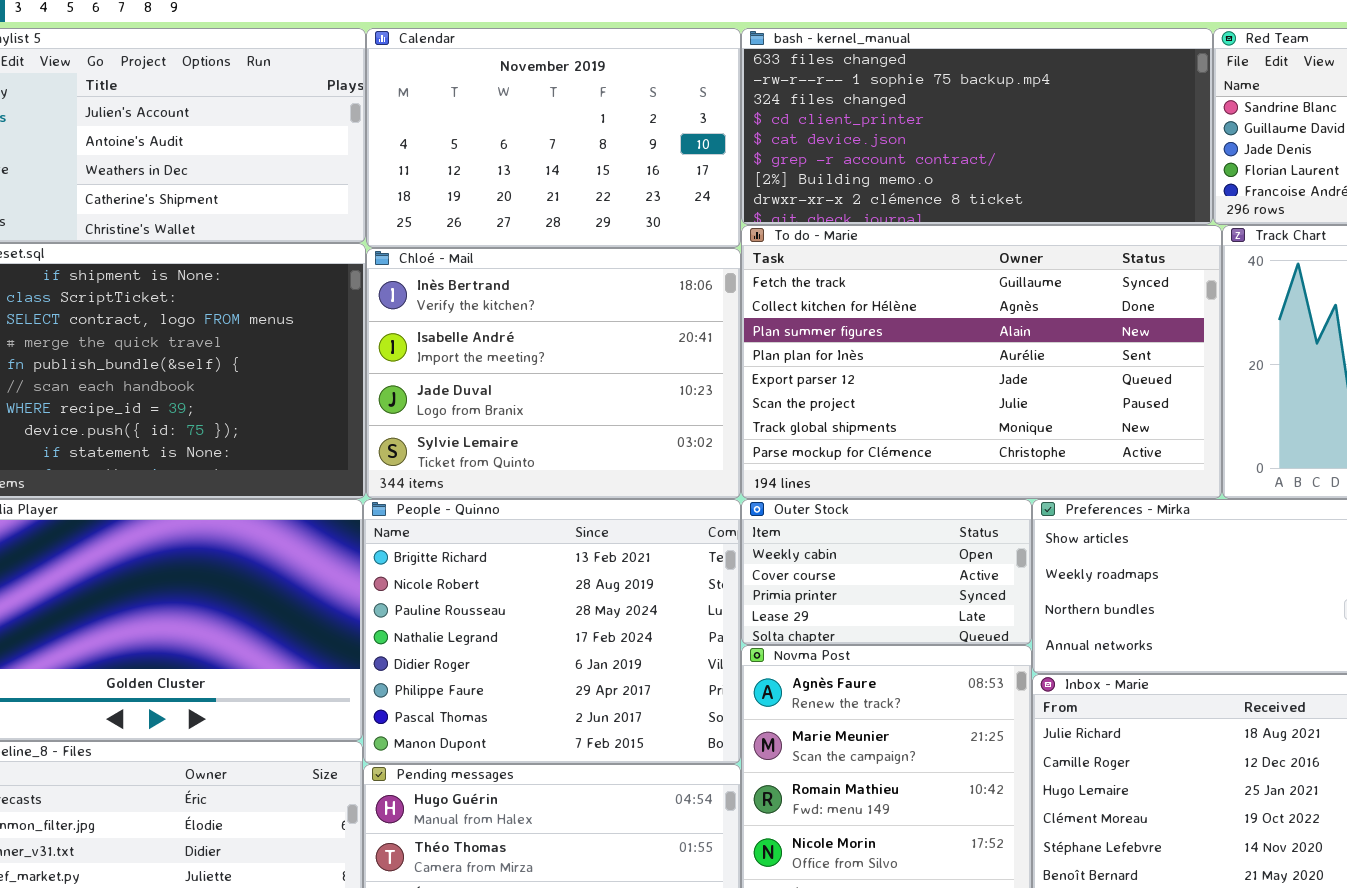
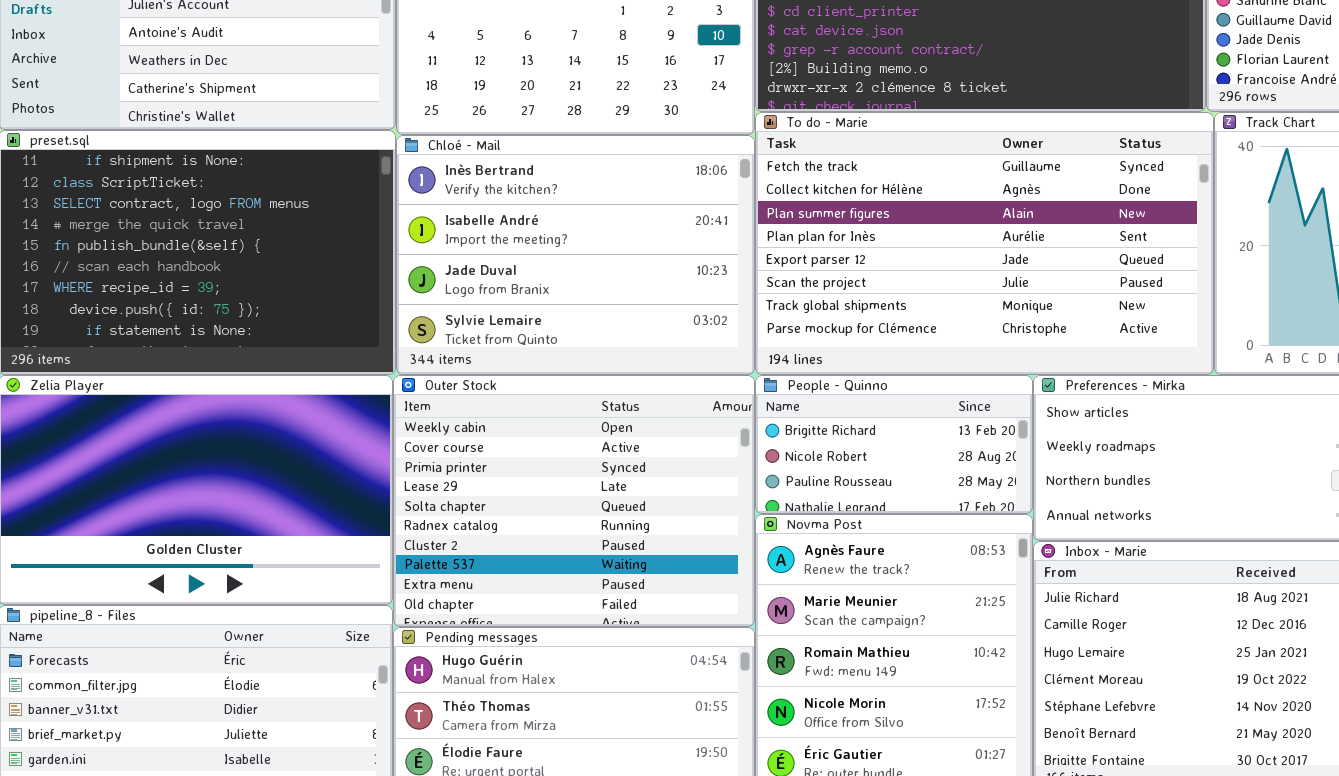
People - Quinno: [363,499,741,764] -> [755,375,1033,514], moved, resized
Outer Stock: [741,499,1032,645] -> [393,375,755,627], moved, resized

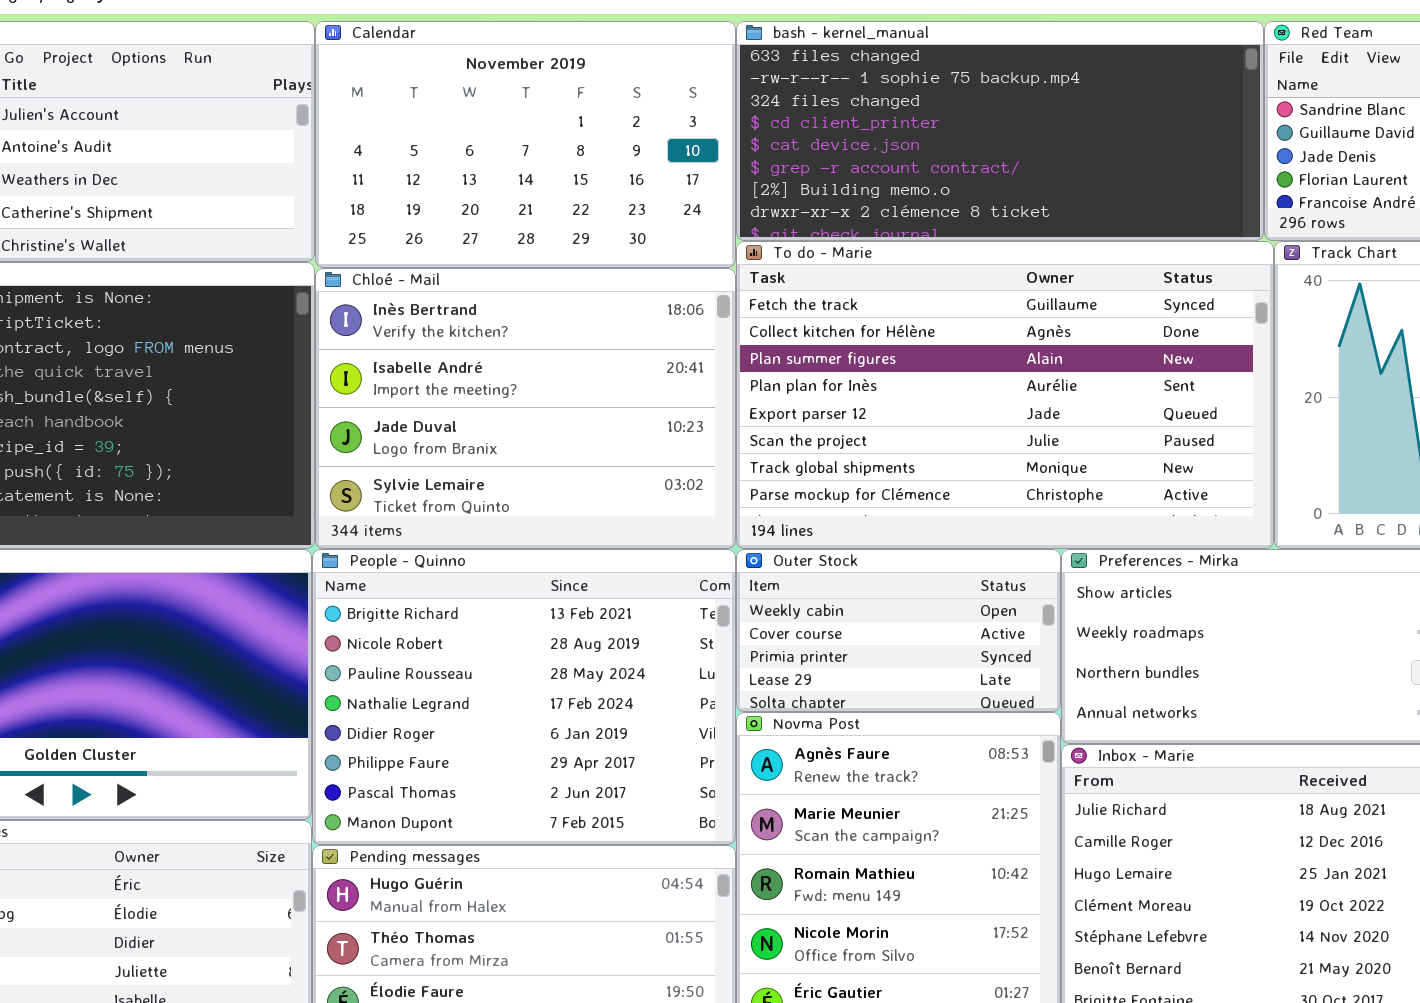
Outer Stock: [393,375,755,627] -> [736,549,1061,712], moved, resized
People - Quinno: [755,375,1033,514] -> [312,549,736,845], moved, resized

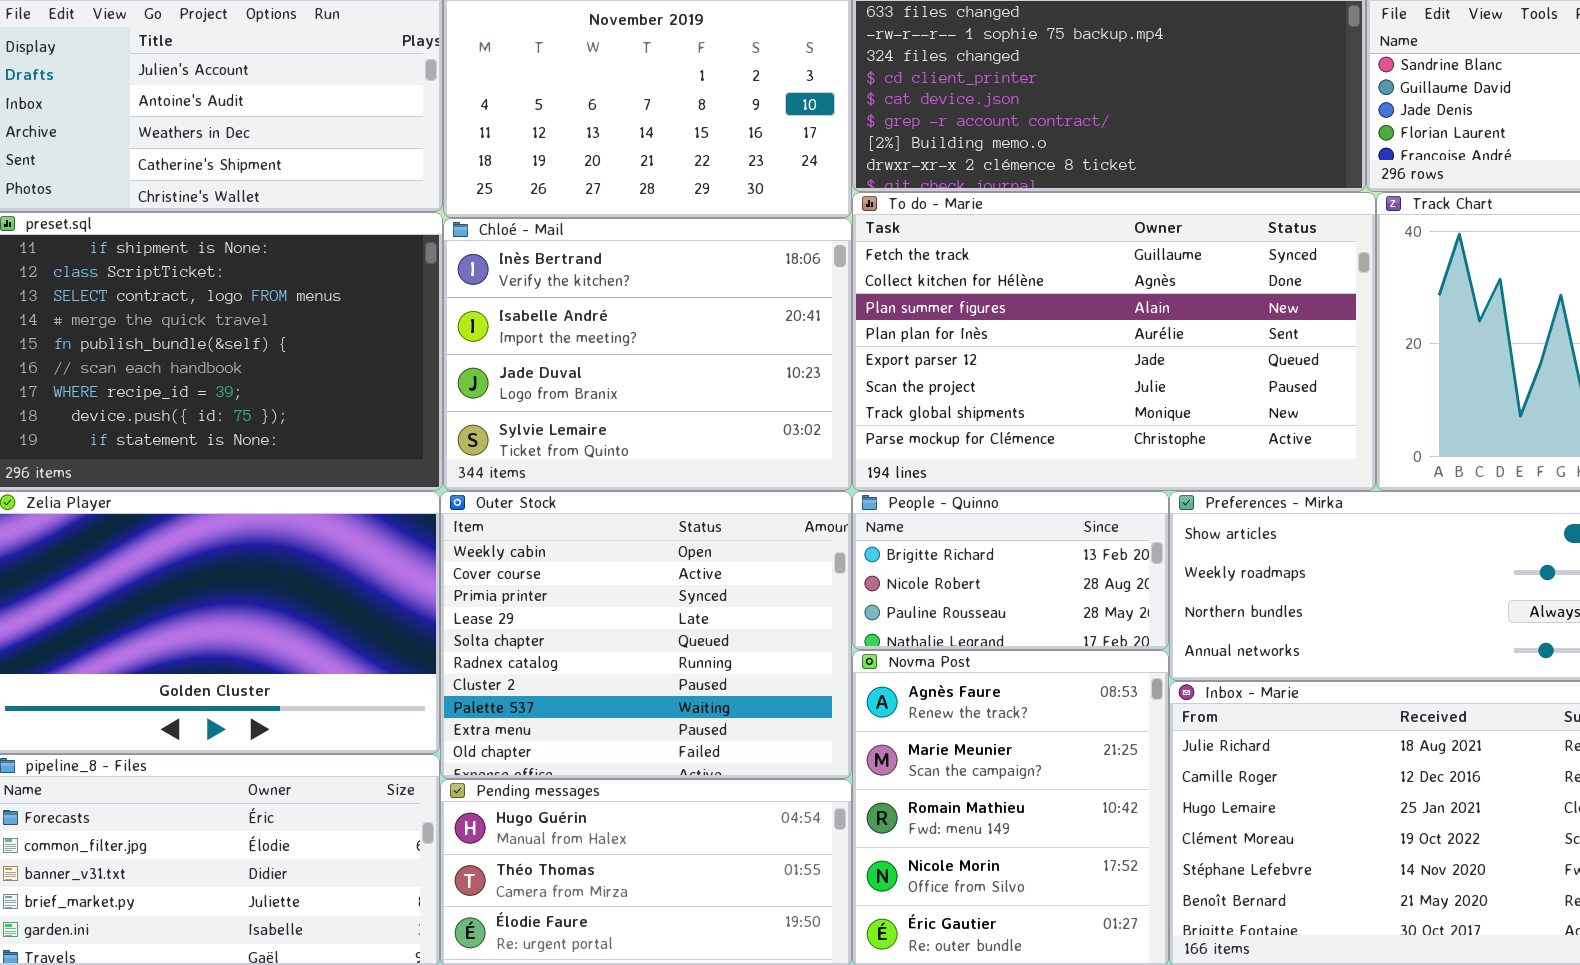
People - Quinno: [312,549,736,845] -> [852,491,1169,650], moved, resized
Outer Stock: [736,549,1061,712] -> [440,491,852,779], moved, resized

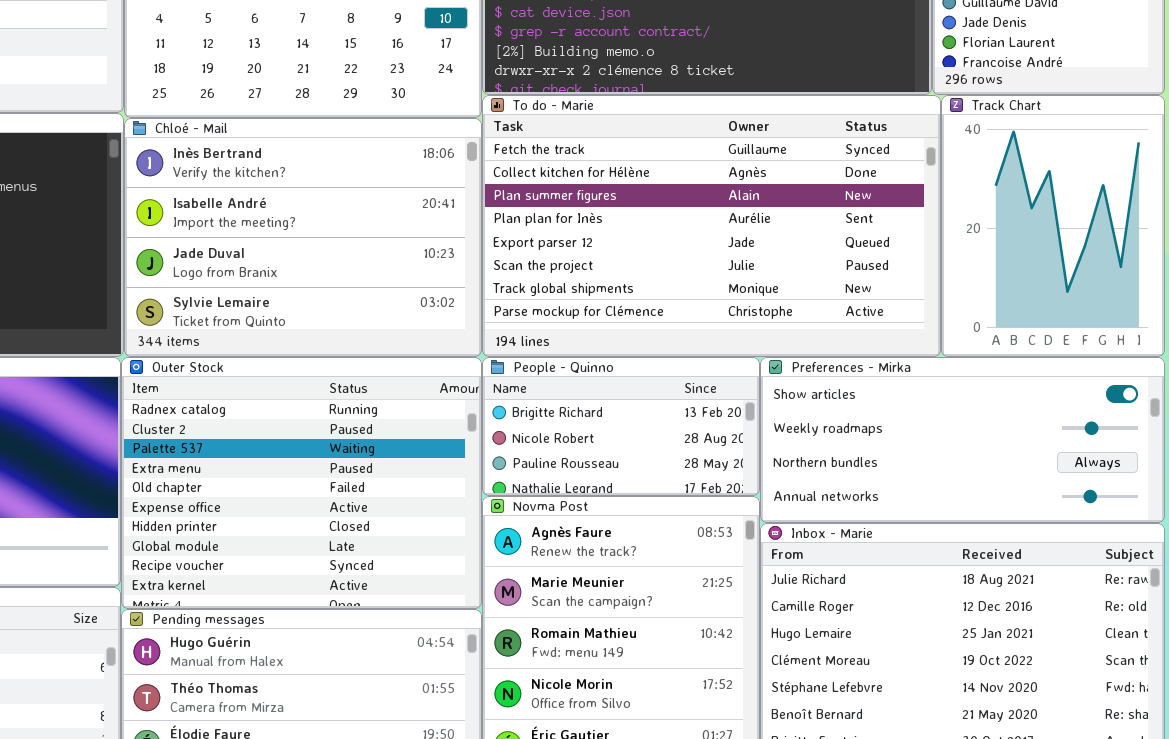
Outer Stock: [440,491,852,779] -> [121,357,482,609], scrolled down 5 rows

